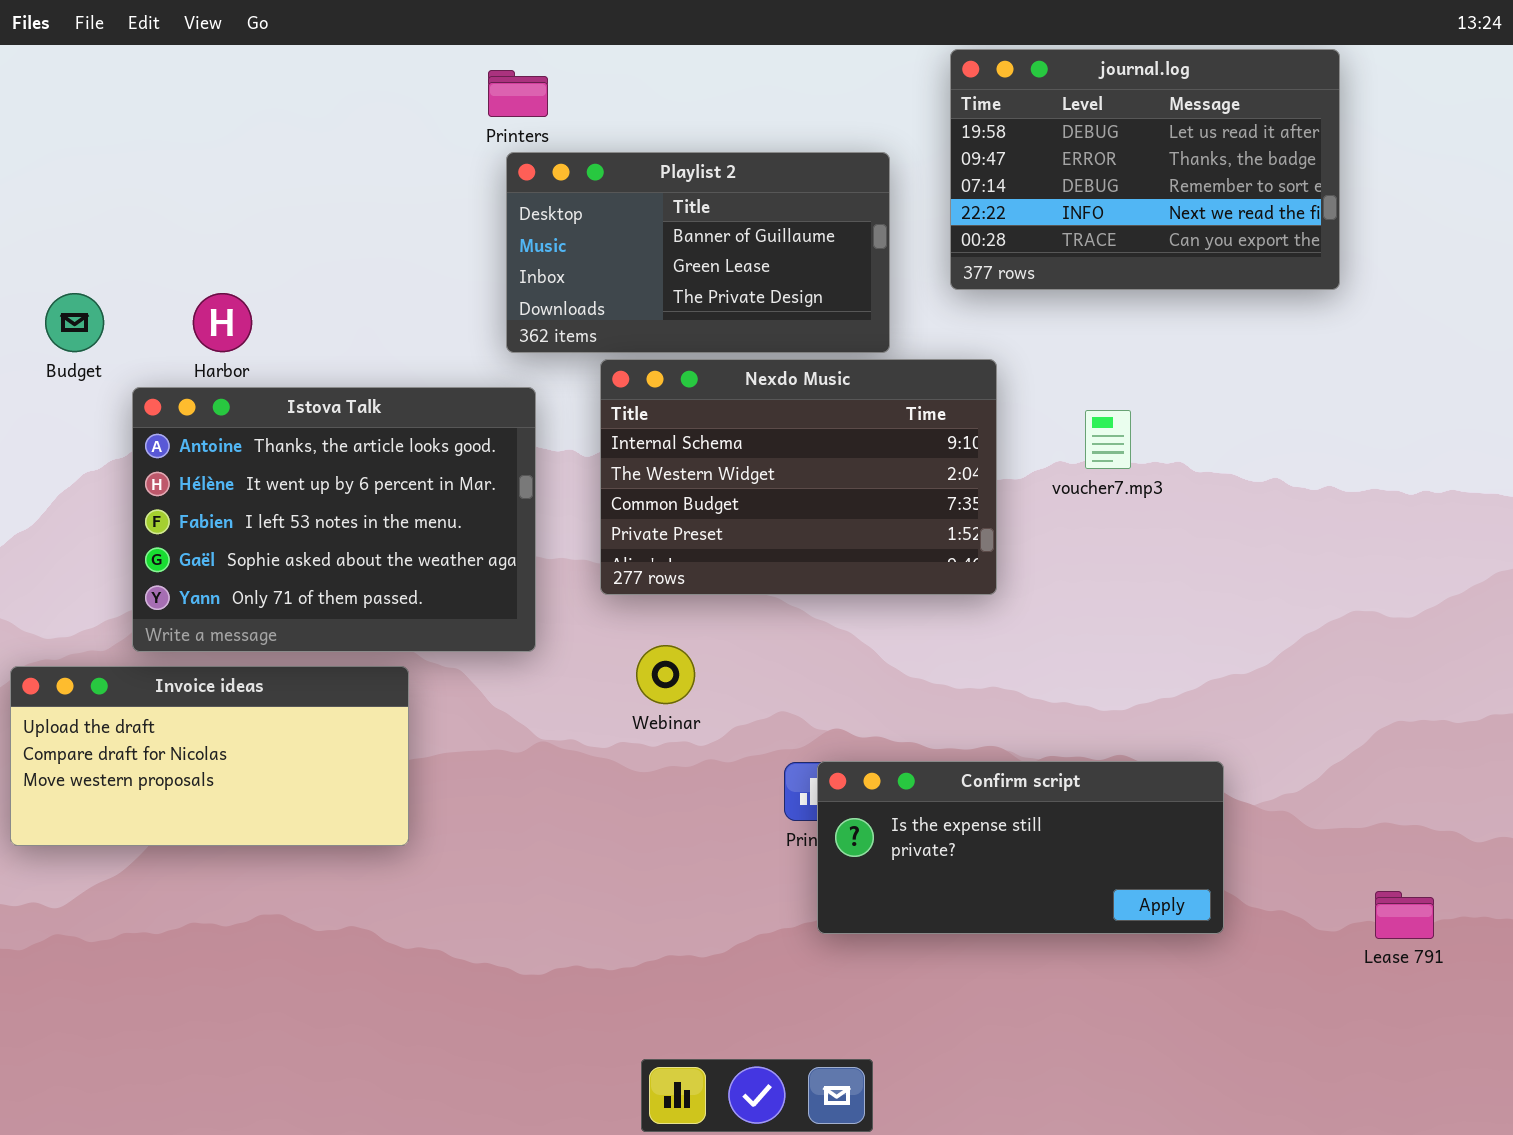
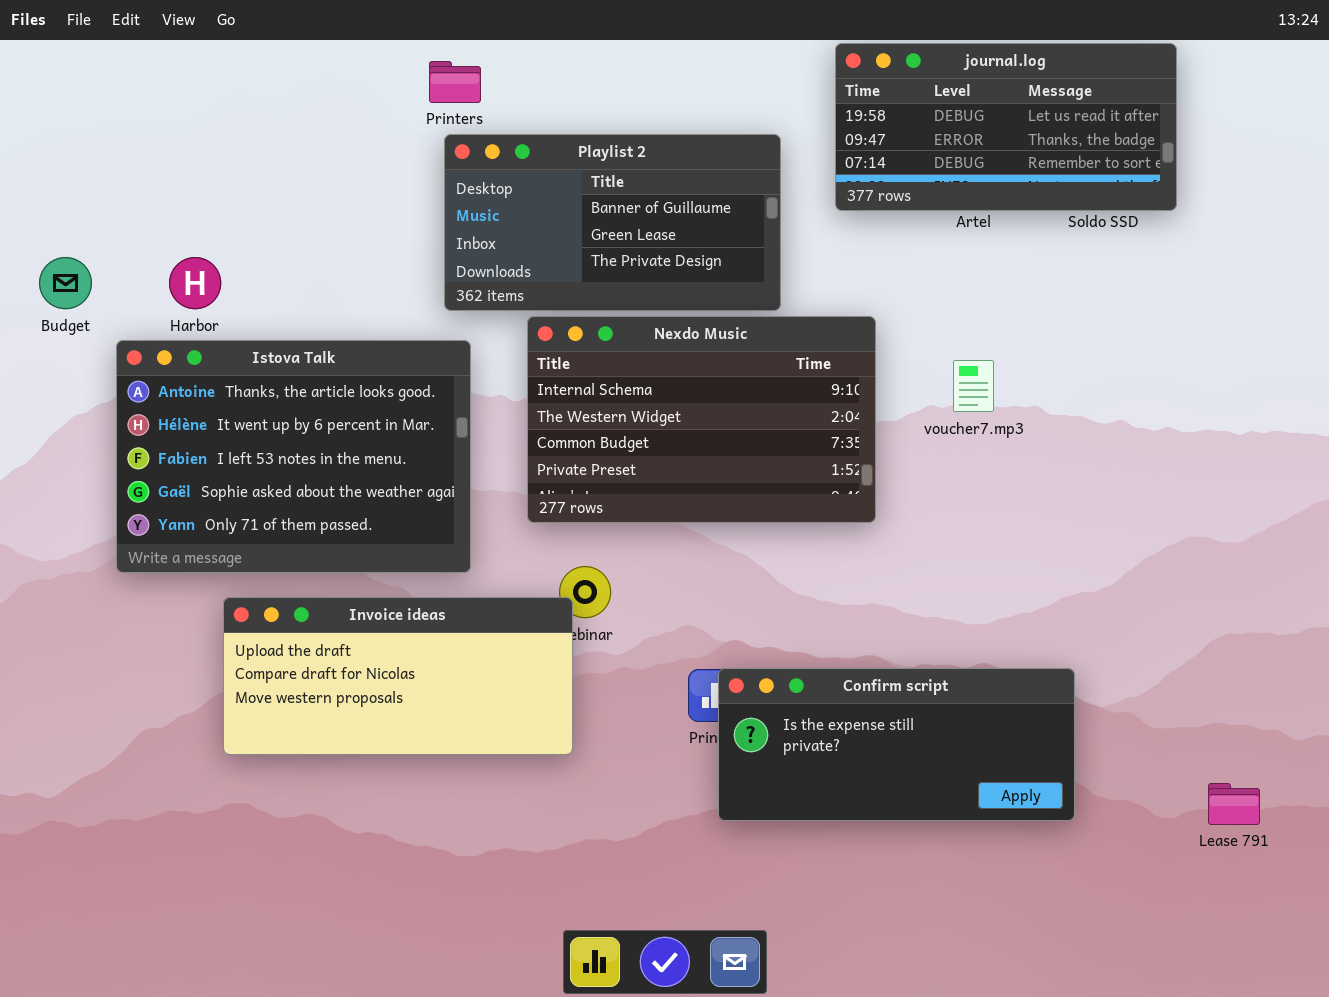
journal.log: [950,49,1340,290] -> [835,43,1177,211], resized
Invoice ideas: [10,666,409,846] -> [223,597,573,755], moved

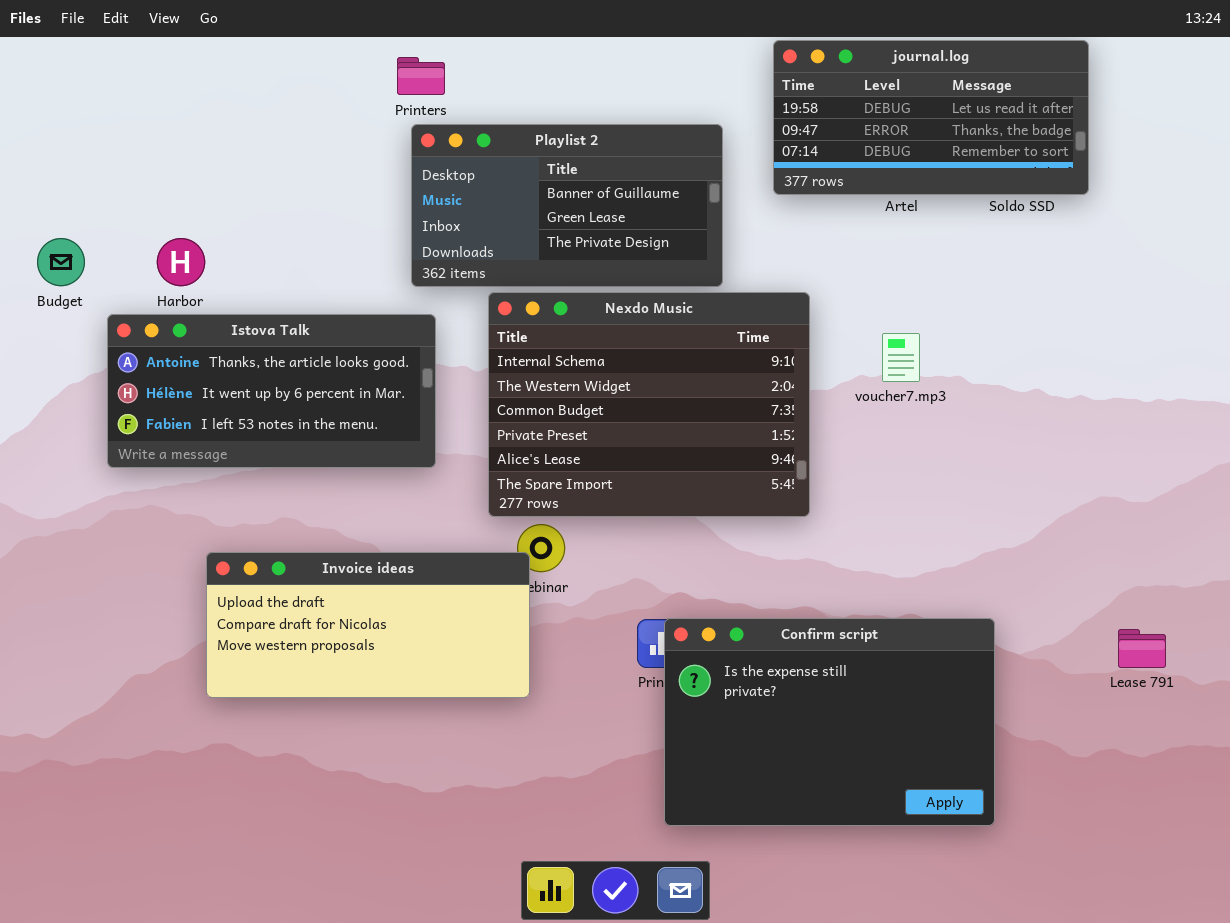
Nexdo Music: [527,316,876,523] -> [488,292,810,517], resized
Istova Talk: [116,340,471,573] -> [107,314,436,468], resized
Confirm script: [718,668,1075,821] -> [664,618,995,826], resized
Lease 791: [1208,783,1260,825] -> [1118,629,1166,668], moved

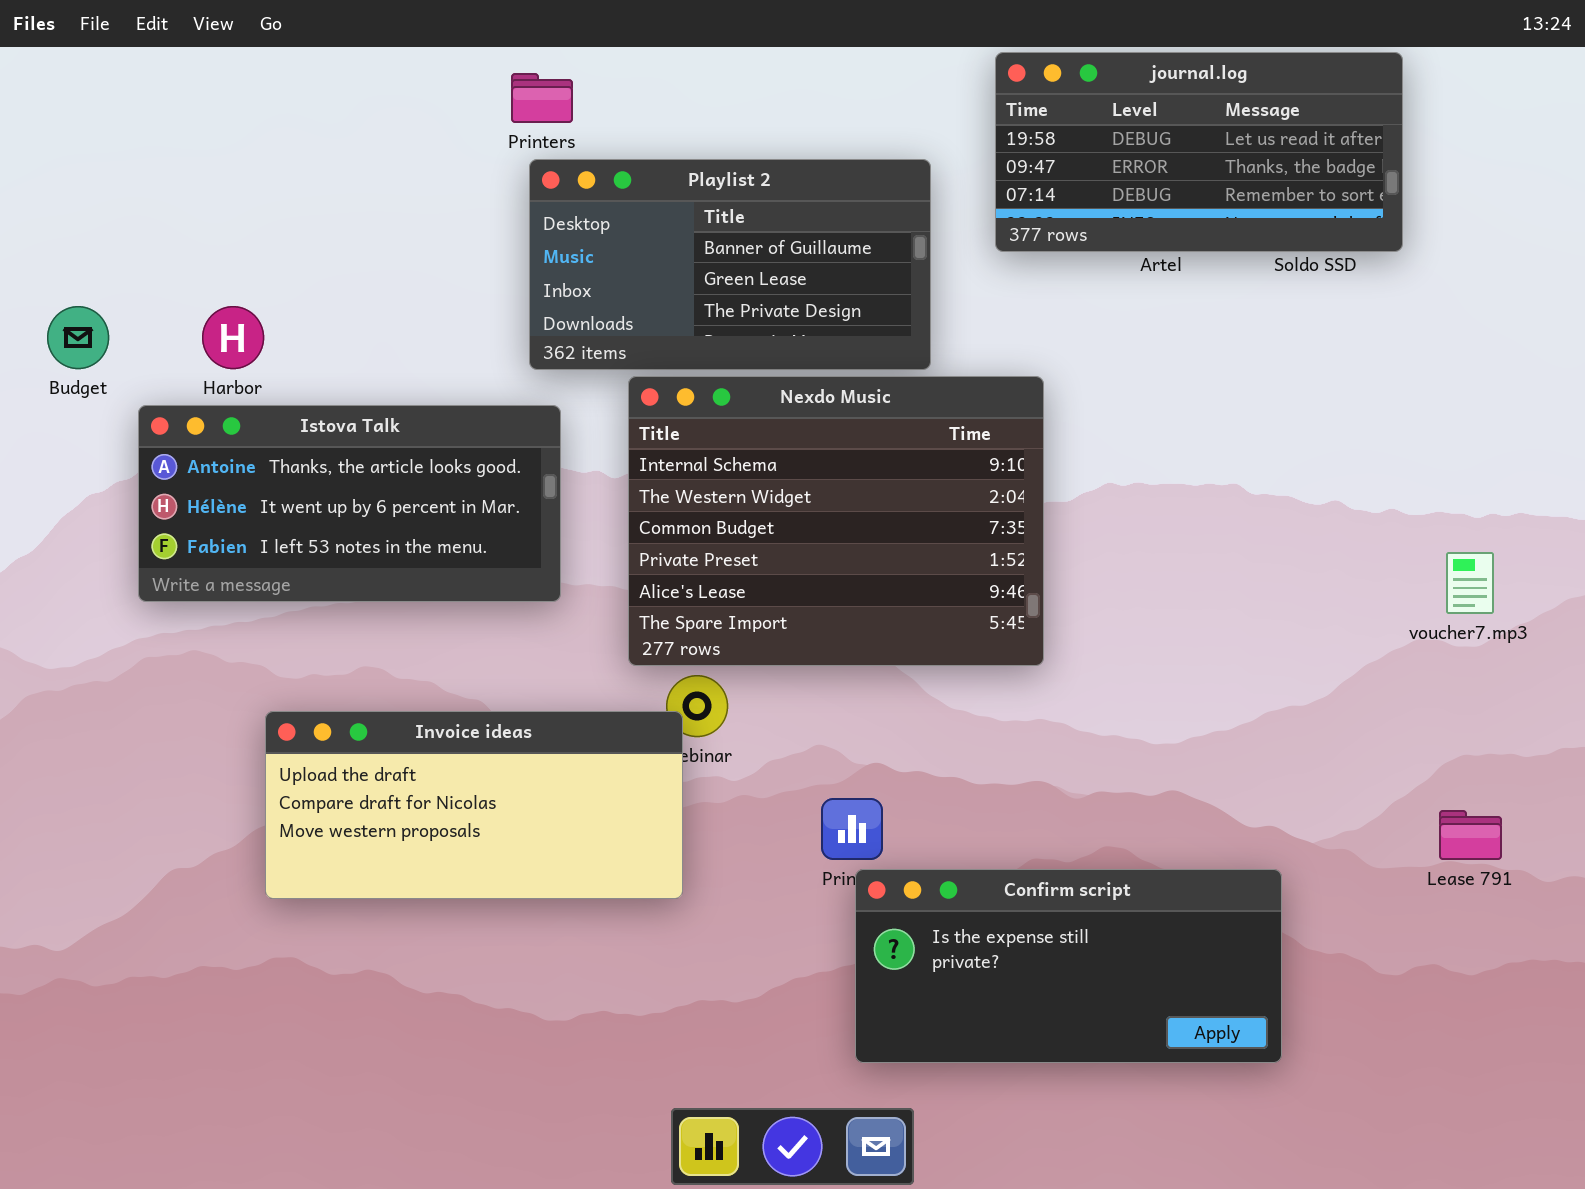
voucher7.mp3: [882,333,920,382] -> [1446,552,1494,614], moved
Confirm script: [664,618,995,826] -> [855,869,1282,1063], resized

